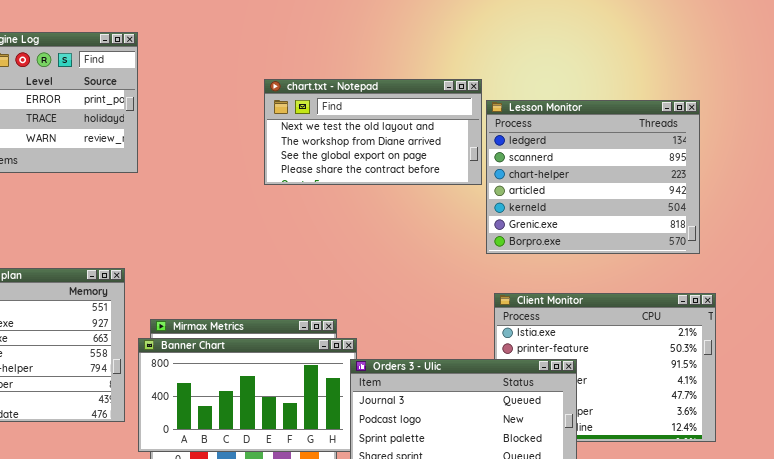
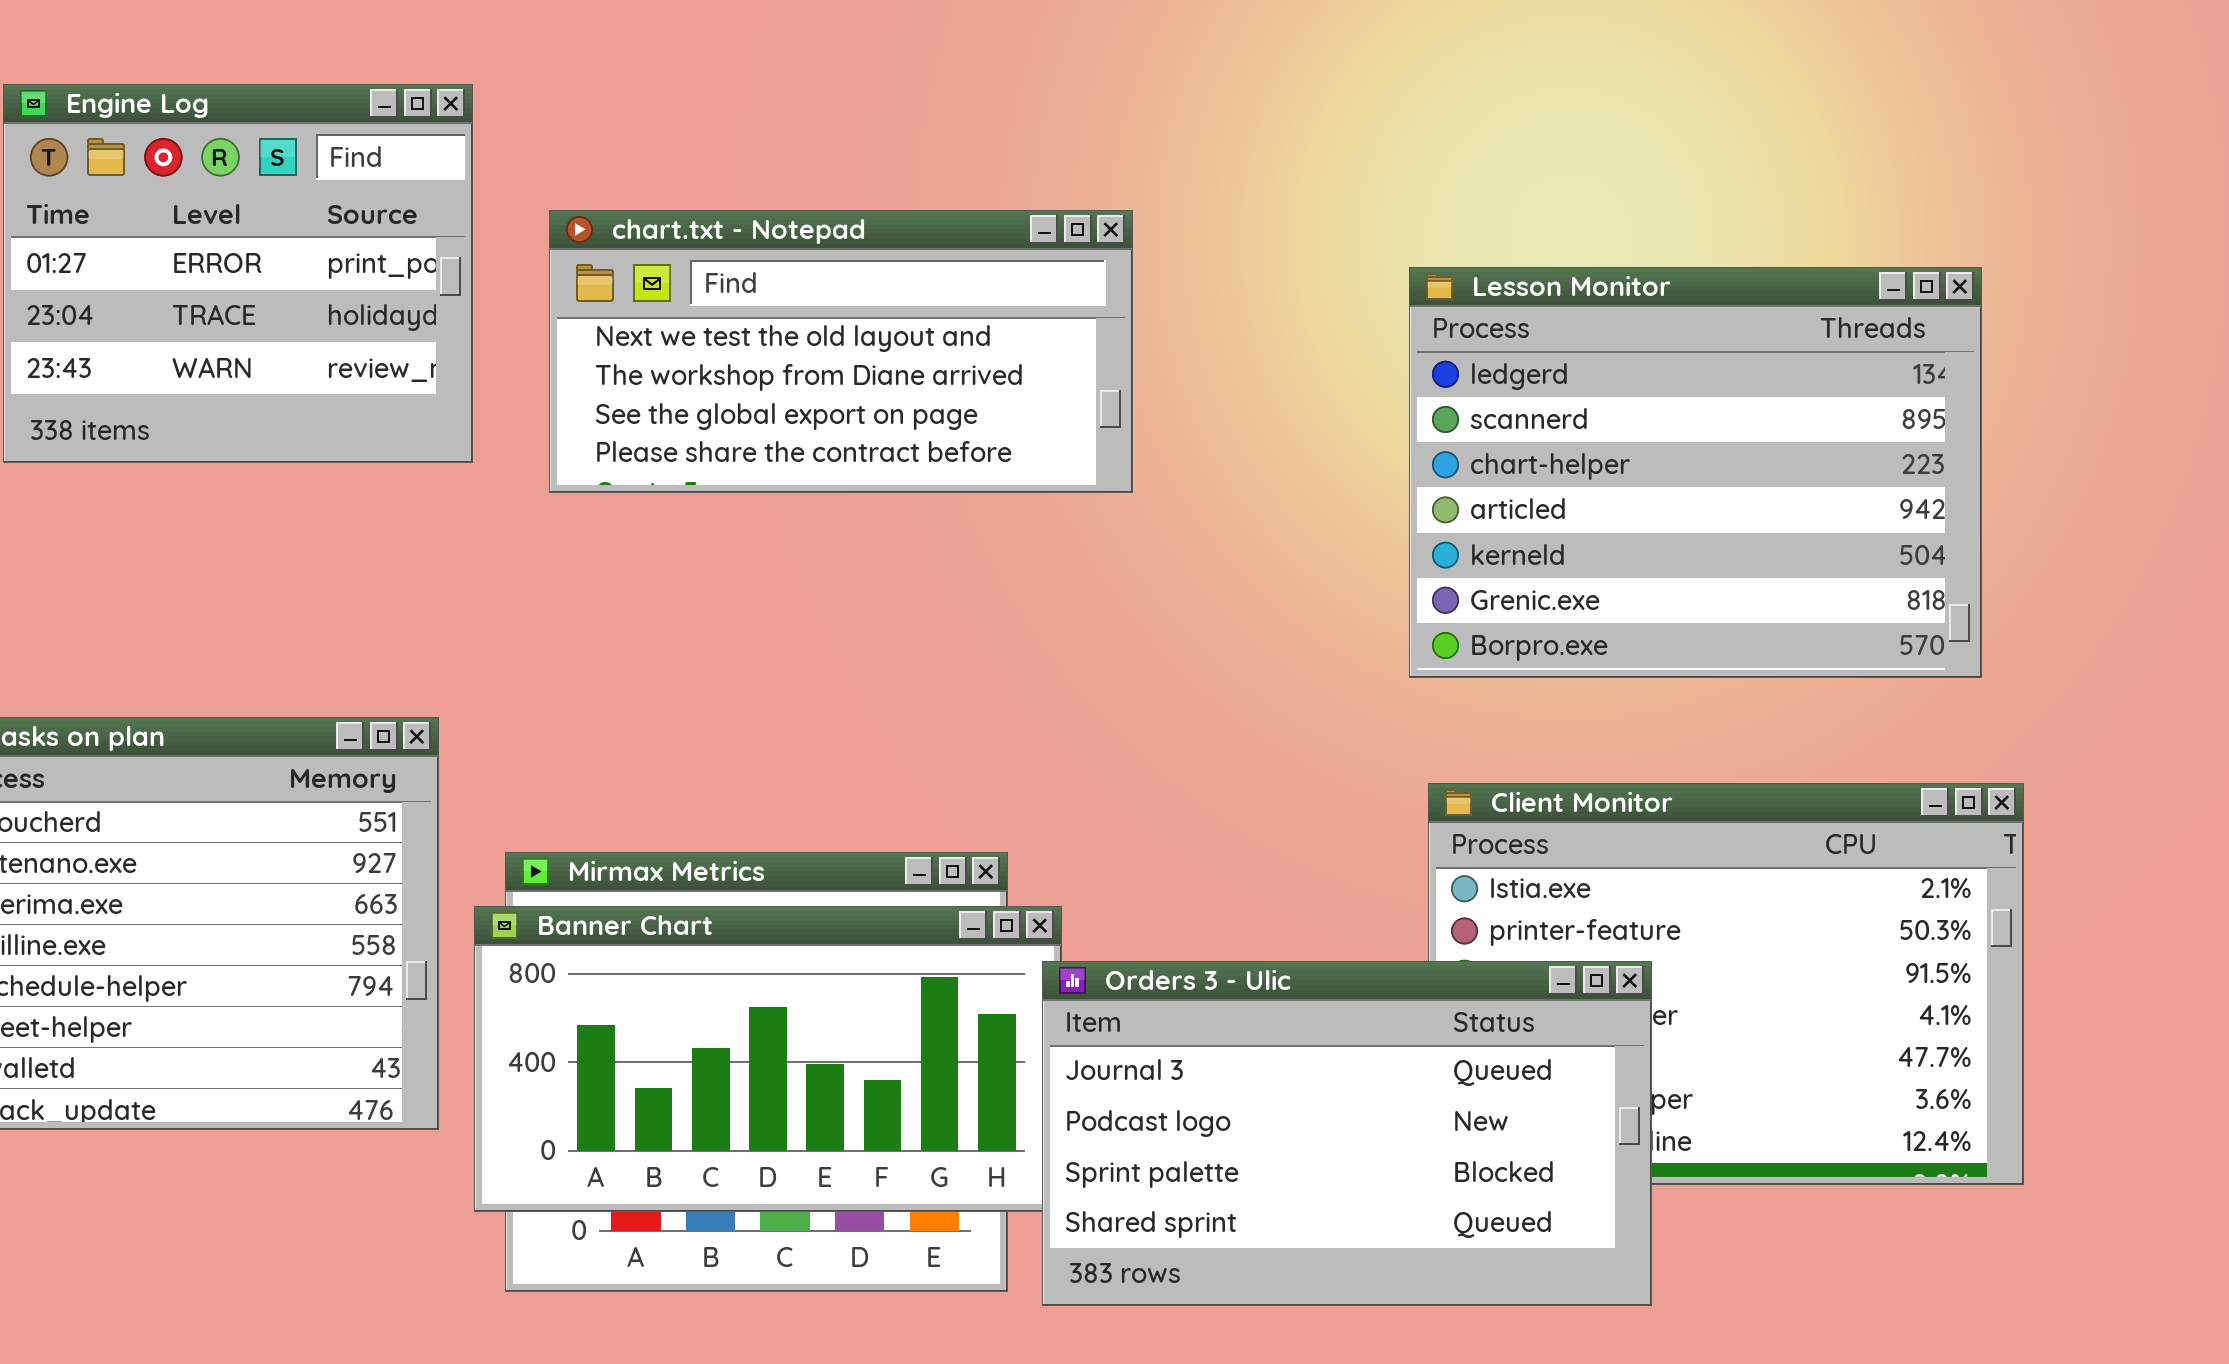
chart.txt - Notepad: [264,79,482,185] -> [549,210,1133,493], moved

